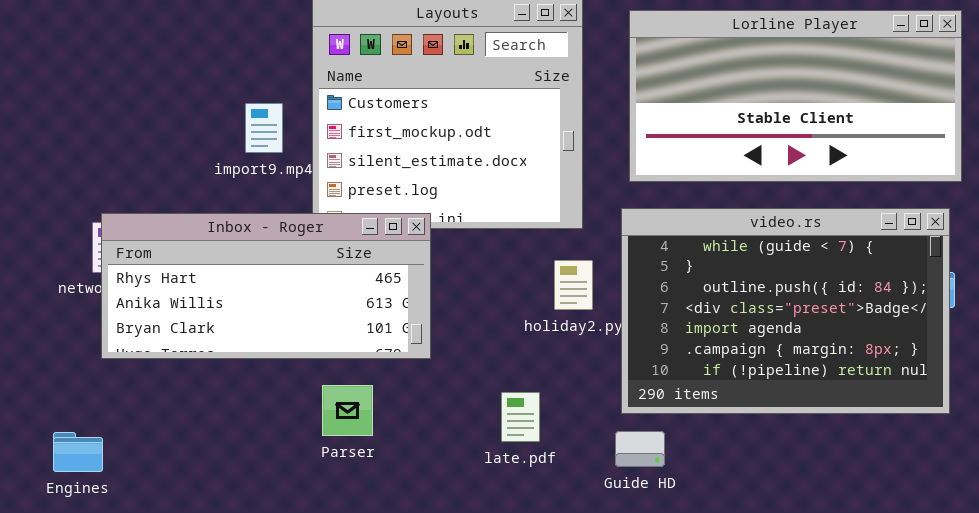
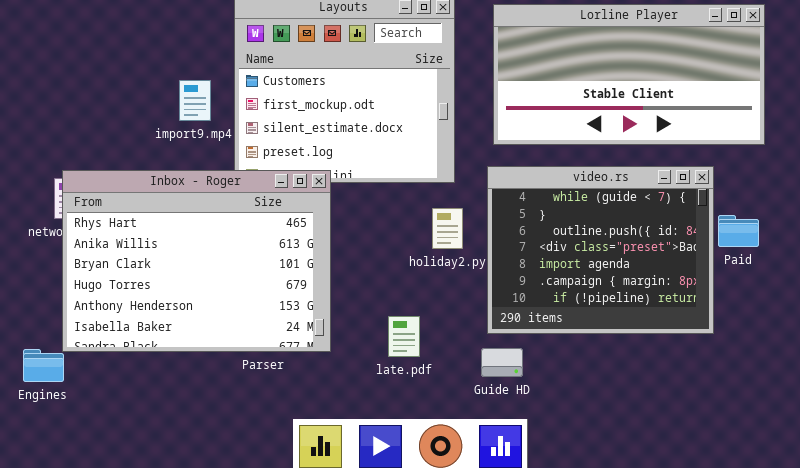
video.rs: [621,208,950,414] -> [487,166,714,334], resized
Inbox - Roger: [101,213,431,359] -> [62,170,331,352], resized

